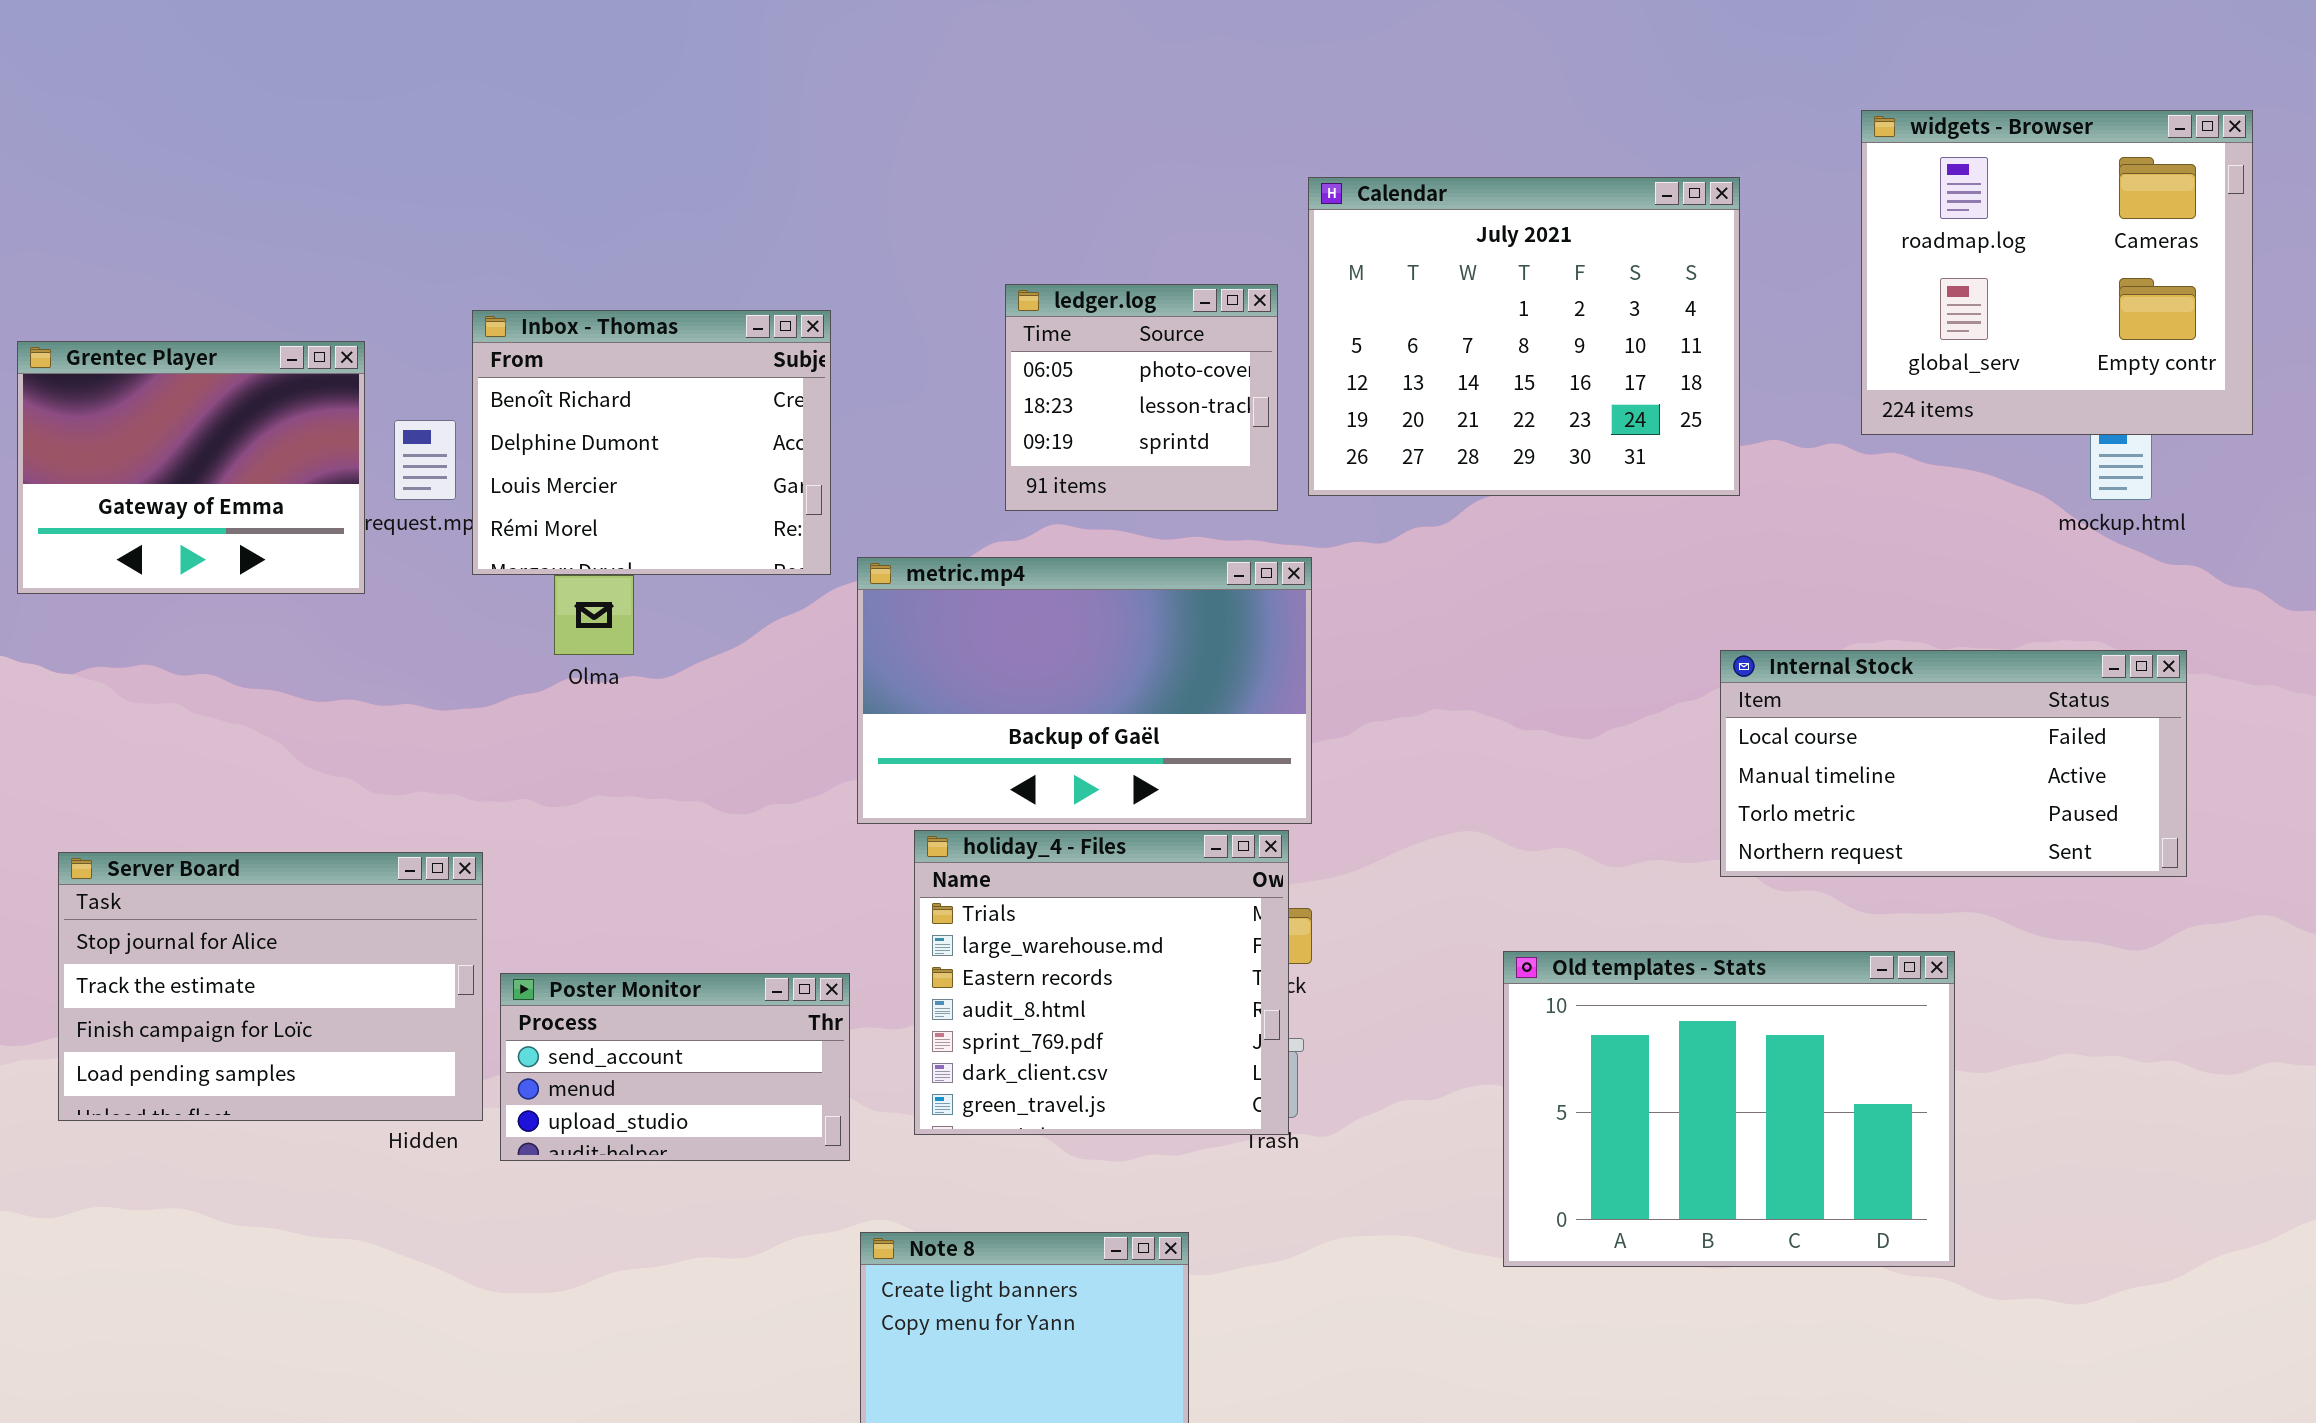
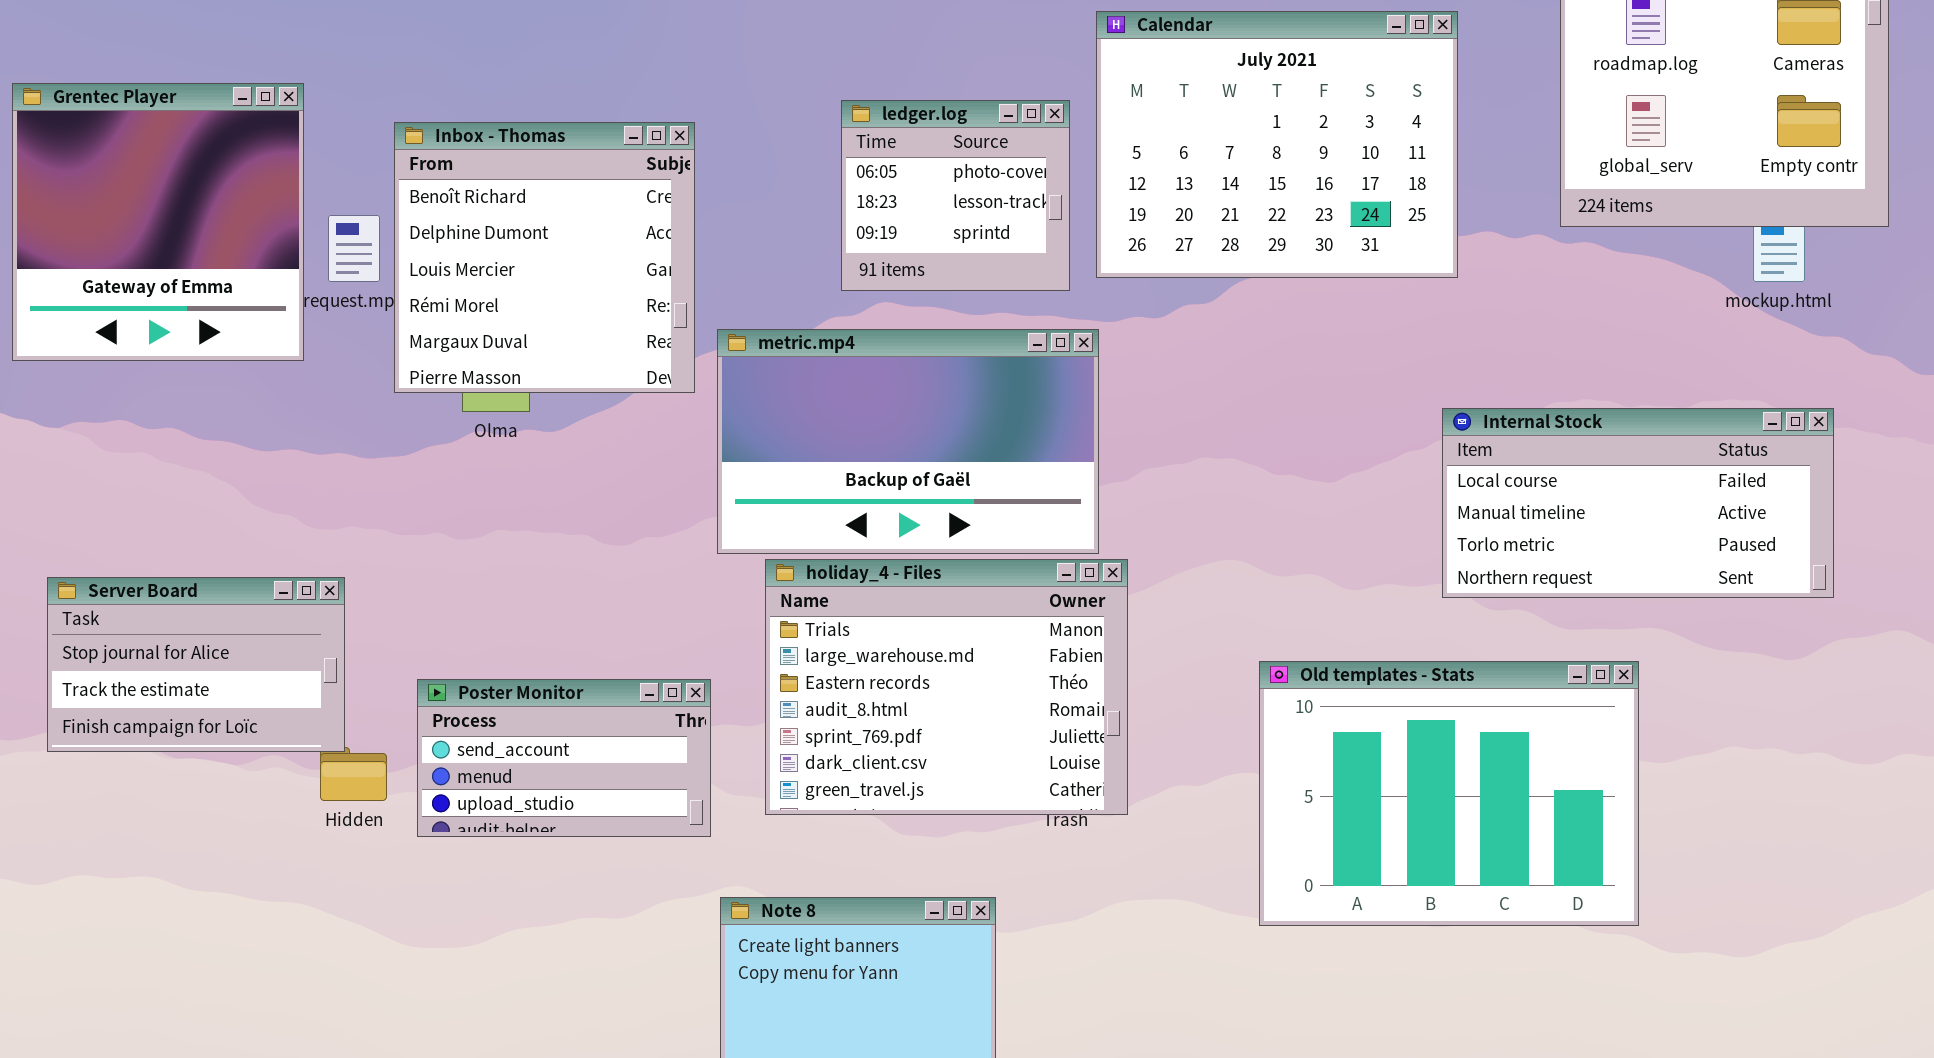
Inbox - Thomas: [472,310,831,575] -> [394,122,695,393], resized
Grentec Player: [17,341,365,594] -> [12,83,304,361], resized
holiday_4 - Files: [914,830,1289,1135] -> [765,559,1128,815], resized
Server Board: [58,852,483,1121] -> [47,577,345,752], resized

